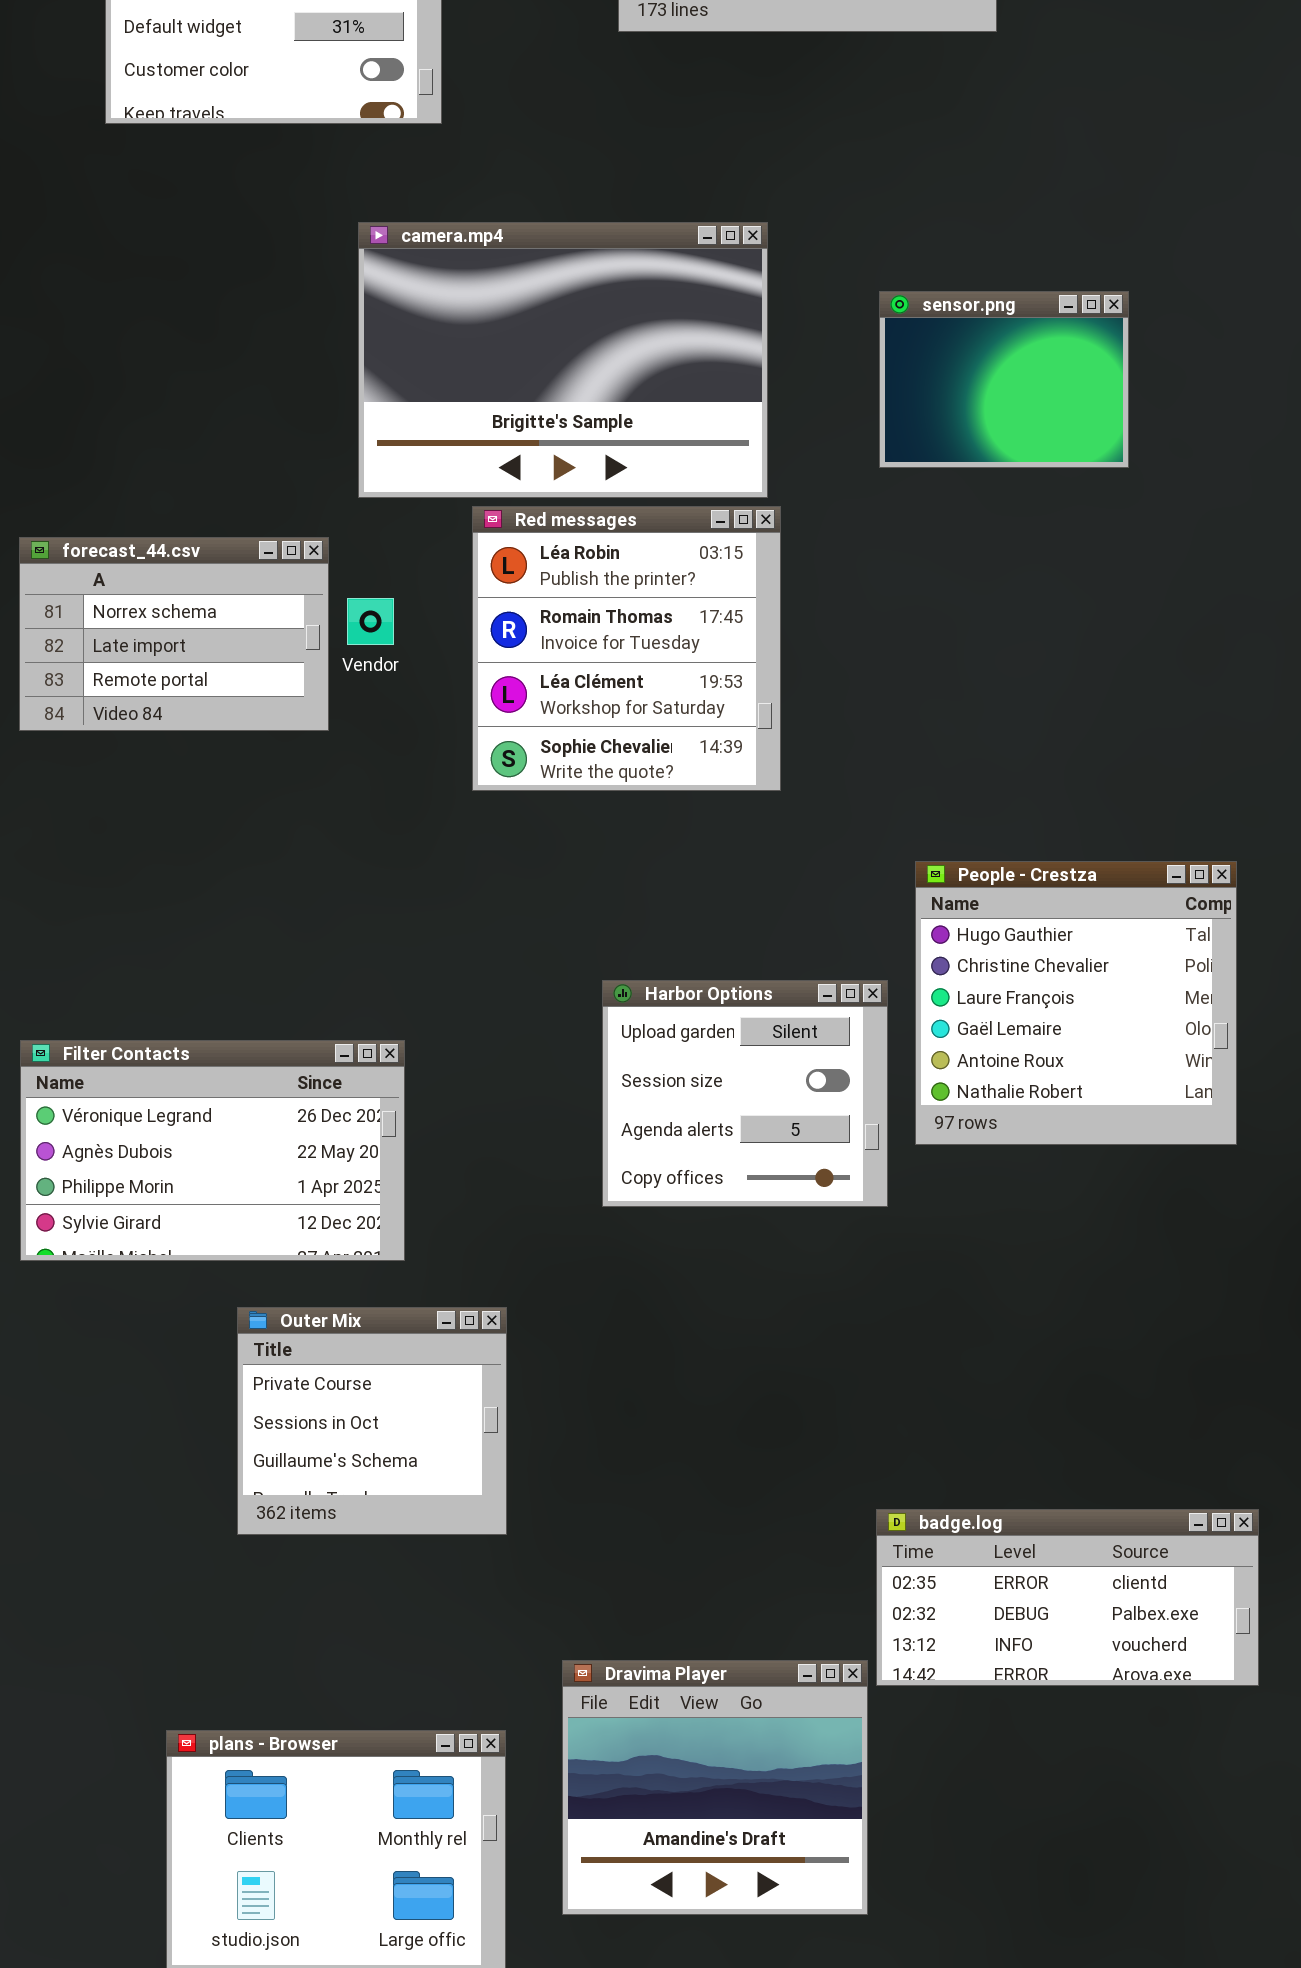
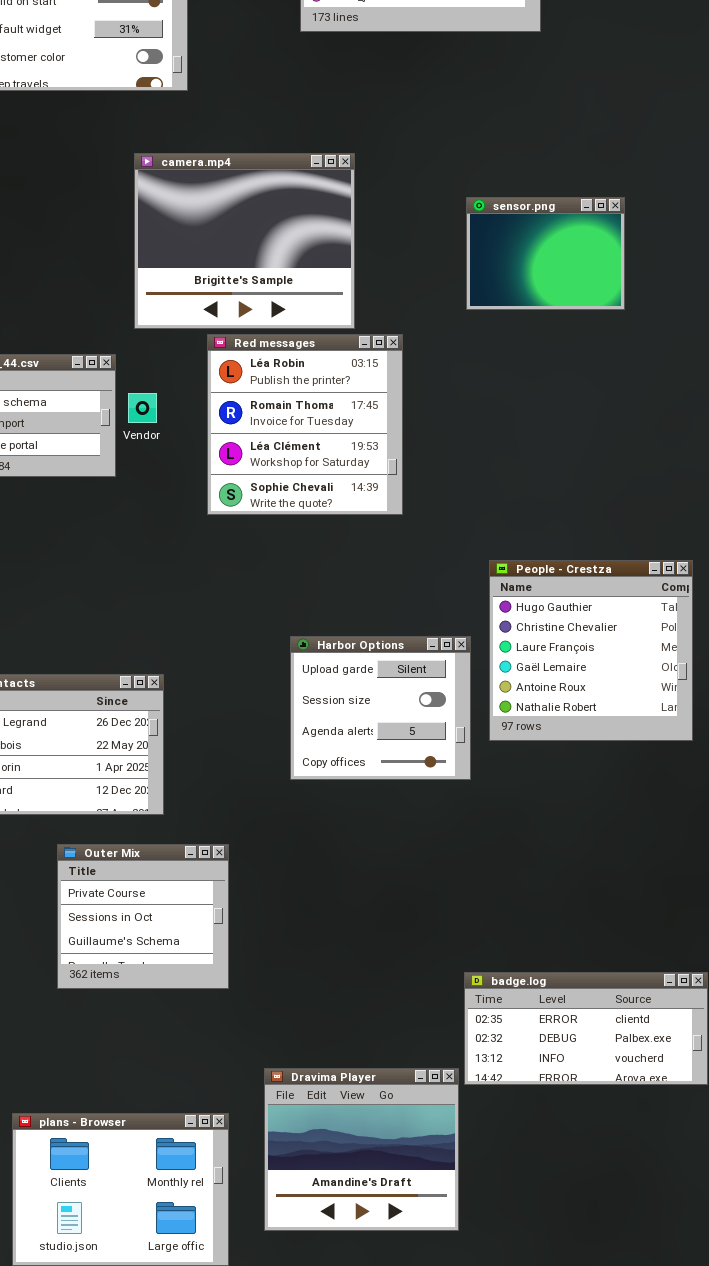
camera.mp4: [358,222,768,498] -> [134,153,355,329], resized

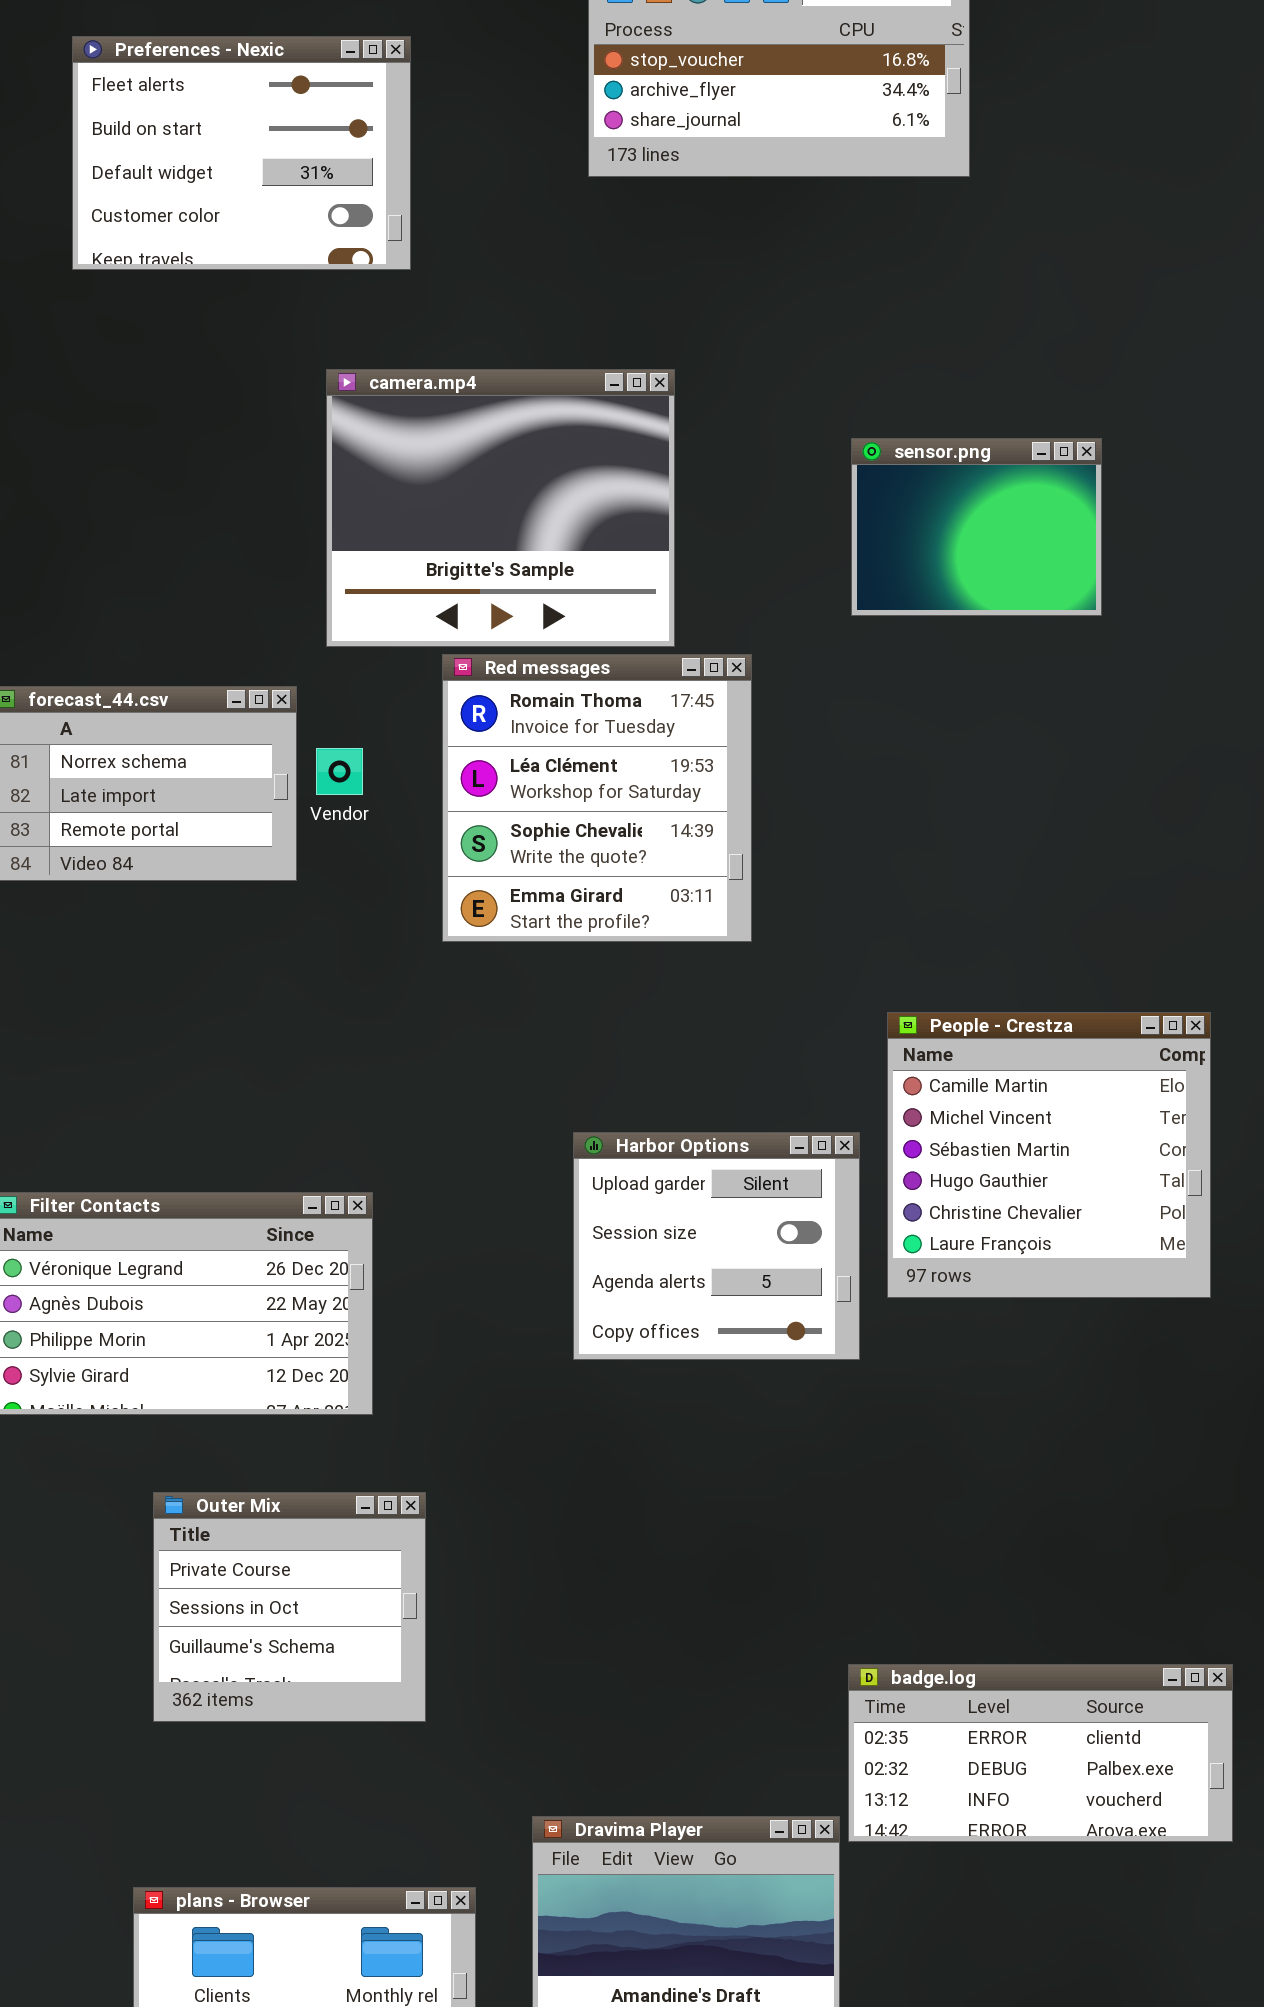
Red messages: [207,334,403,515] -> [442,654,752,942], scrolled down 1 row
People - Crestza: [489,560,693,741] -> [887,1012,1211,1298], scrolled up 3 rows
Outer Mix: [57,844,229,989] -> [153,1492,426,1722], moved

